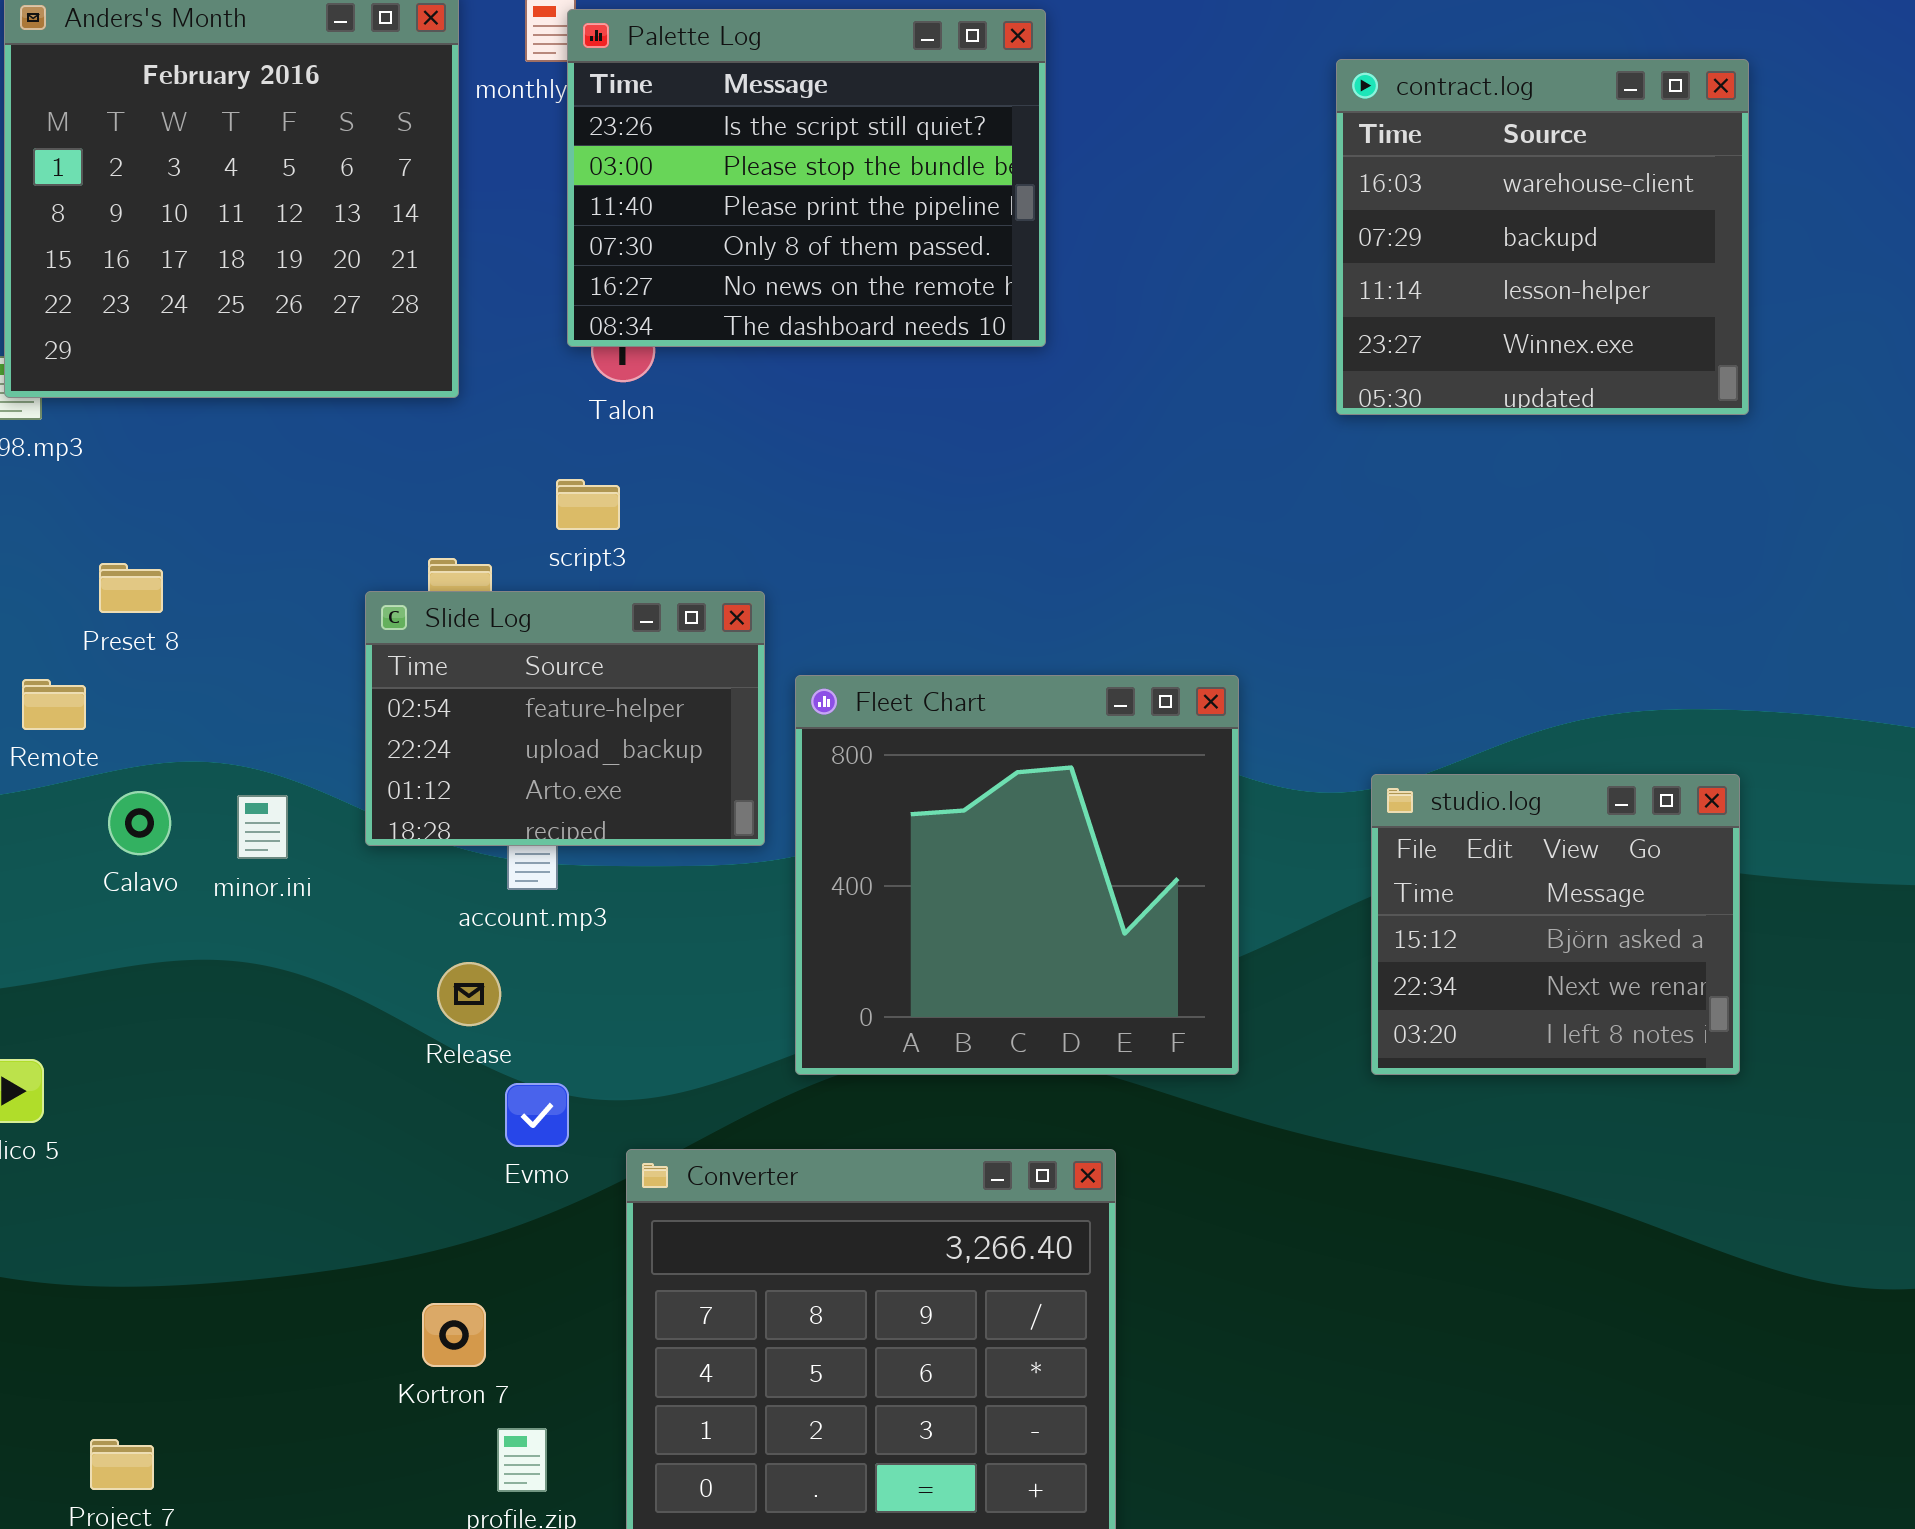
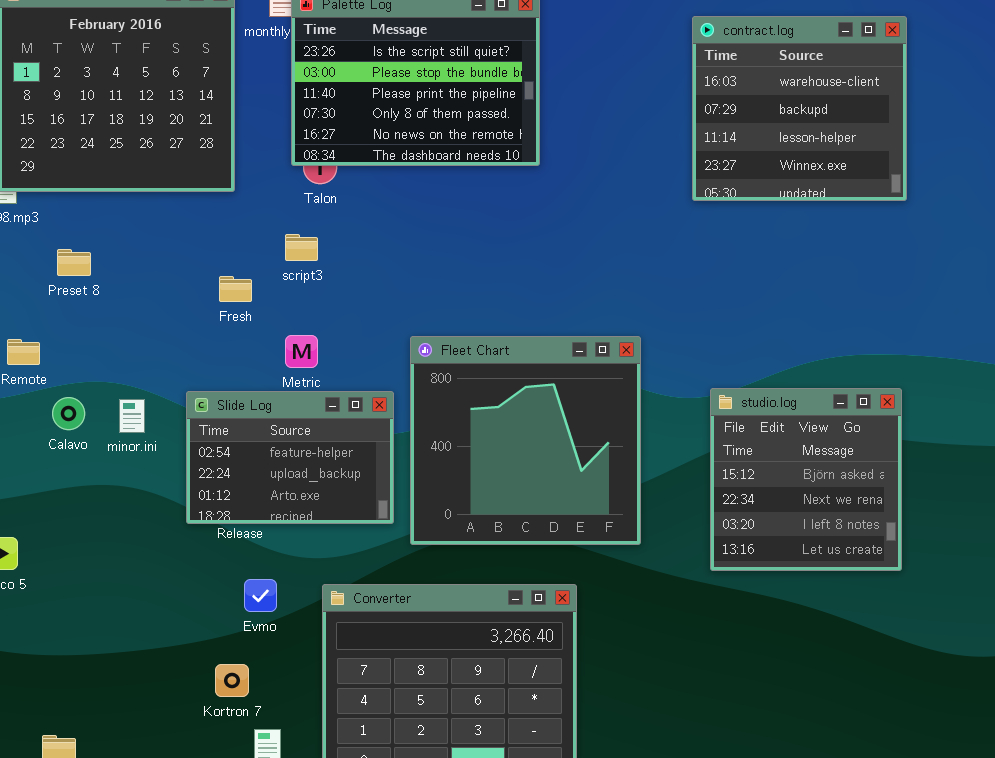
Preset 8: [99,563,163,613] -> [57,249,91,276], moved
Slide Log: [365,591,765,846] -> [186,391,394,524], moved
studio.log: [1371,774,1740,1075] -> [710,388,902,571], resized
Evmo: [505,1083,569,1147] -> [244,579,277,612], moved

